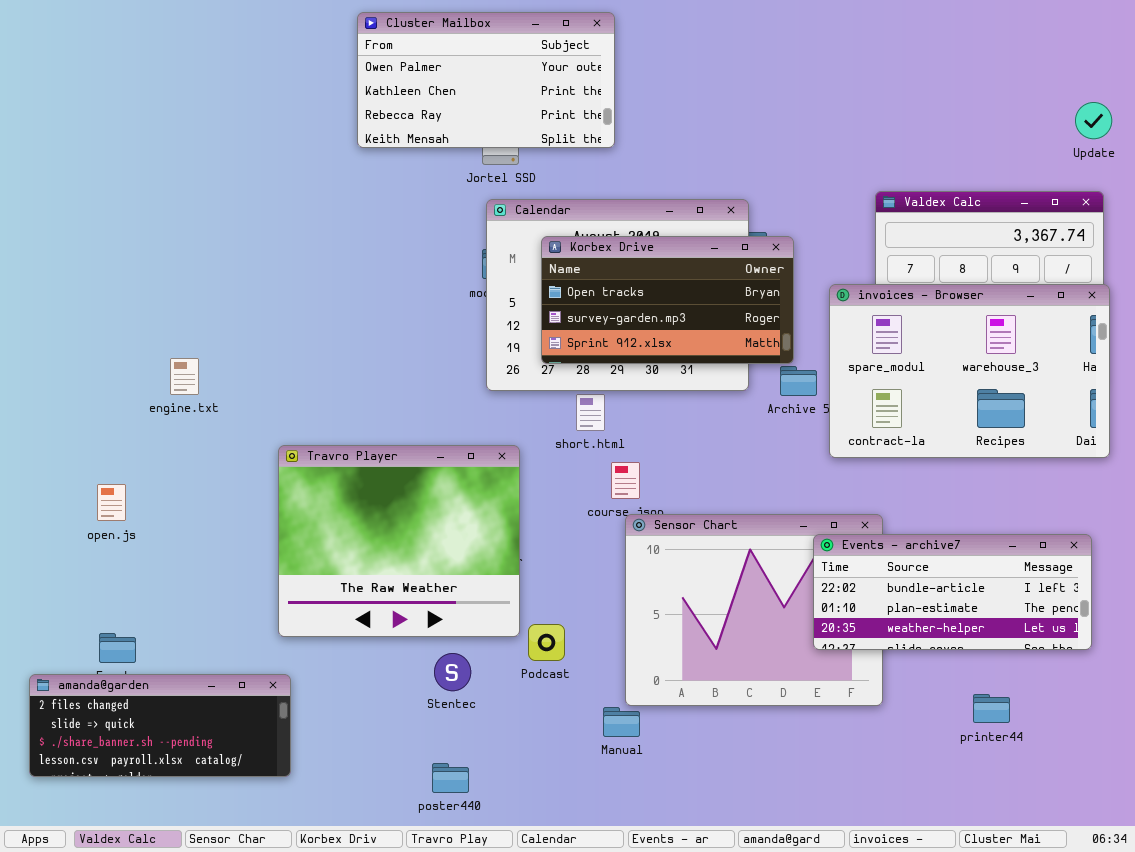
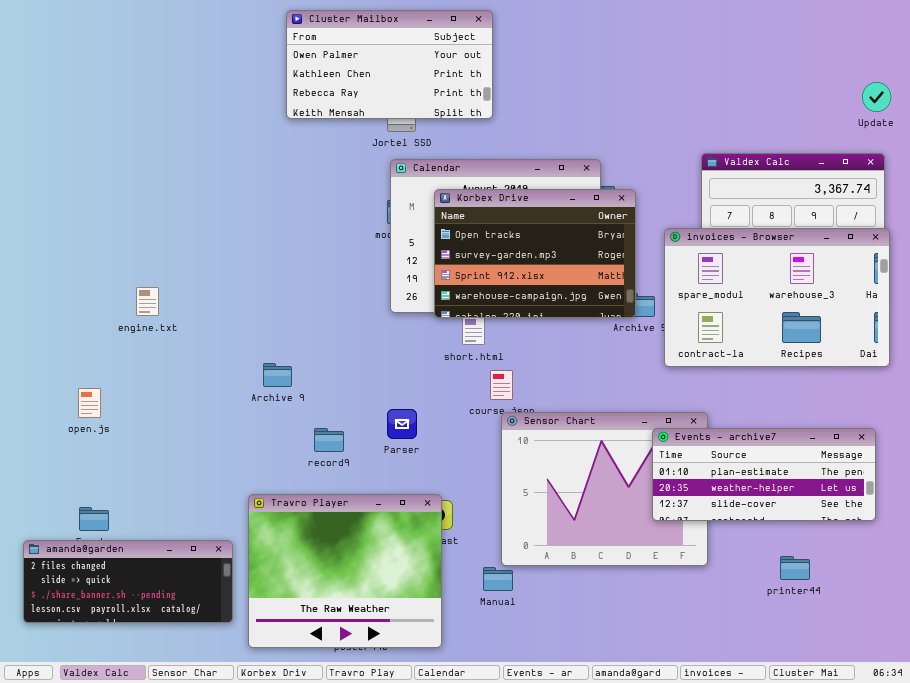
Korbex Drive: [541,236,794,364] -> [434,189,636,318], resized
Travro Player: [278,445,520,637] -> [248,494,442,648], moved
Events - archive7: [813,534,1092,650] -> [652,428,876,521], scrolled down 1 row

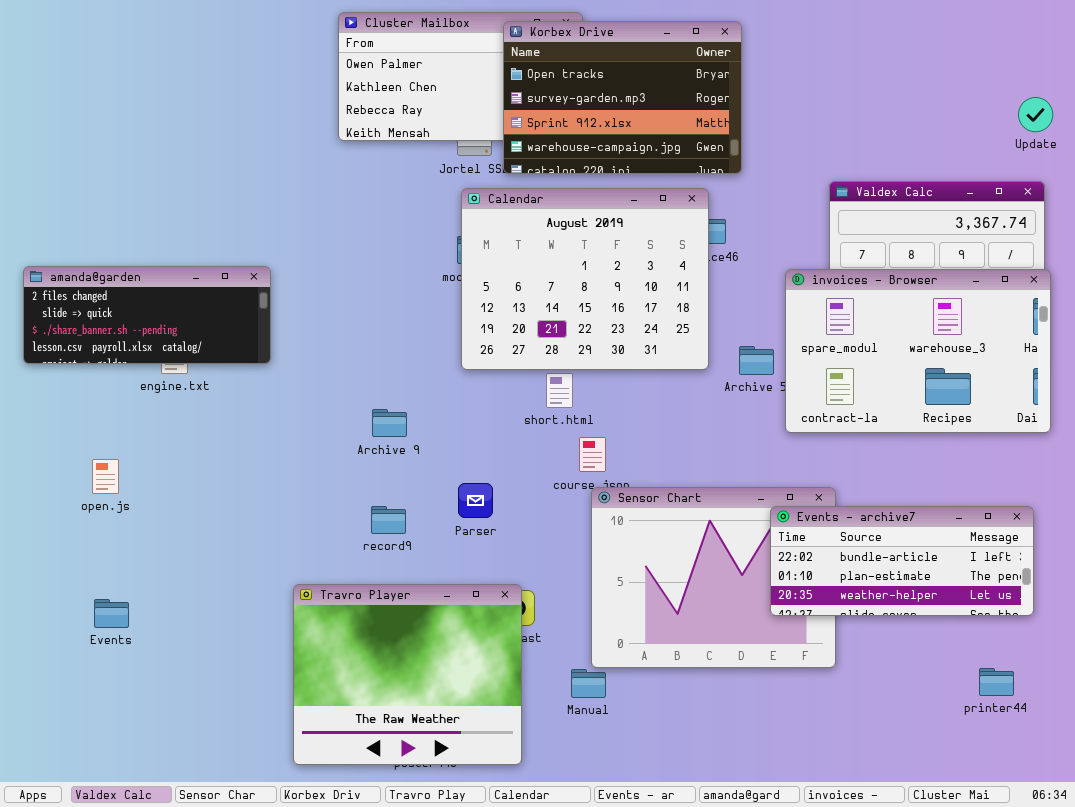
Korbex Drive: [434,189,636,318] -> [503,21,742,174], moved
Archive 9: [263,363,292,387] -> [372,409,407,437], moved
Events - archive7: [652,428,876,521] -> [770,506,1034,616], scrolled up 1 row
amanda@garden: [23,540,233,623] -> [23,266,271,364], moved
printer44: [780,556,810,580] -> [979,668,1014,696], moved

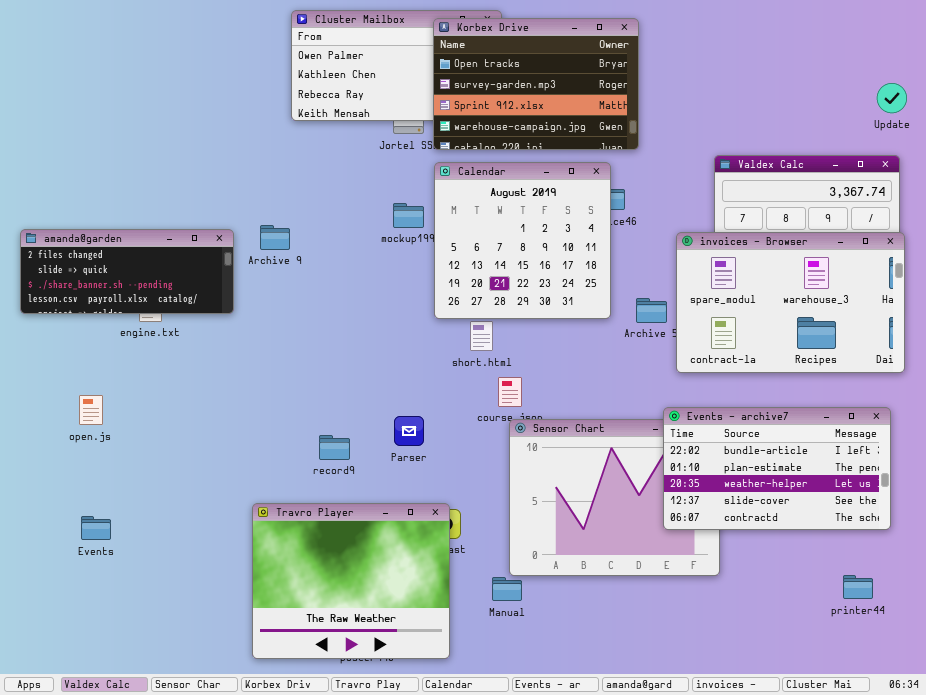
Calendar: [461,188,709,370] -> [434,162,611,319], resized
Archive 9: [372,409,407,437] -> [260,225,290,250], moved
Events - archive7: [770,506,1034,616] -> [663,407,891,530], resized

